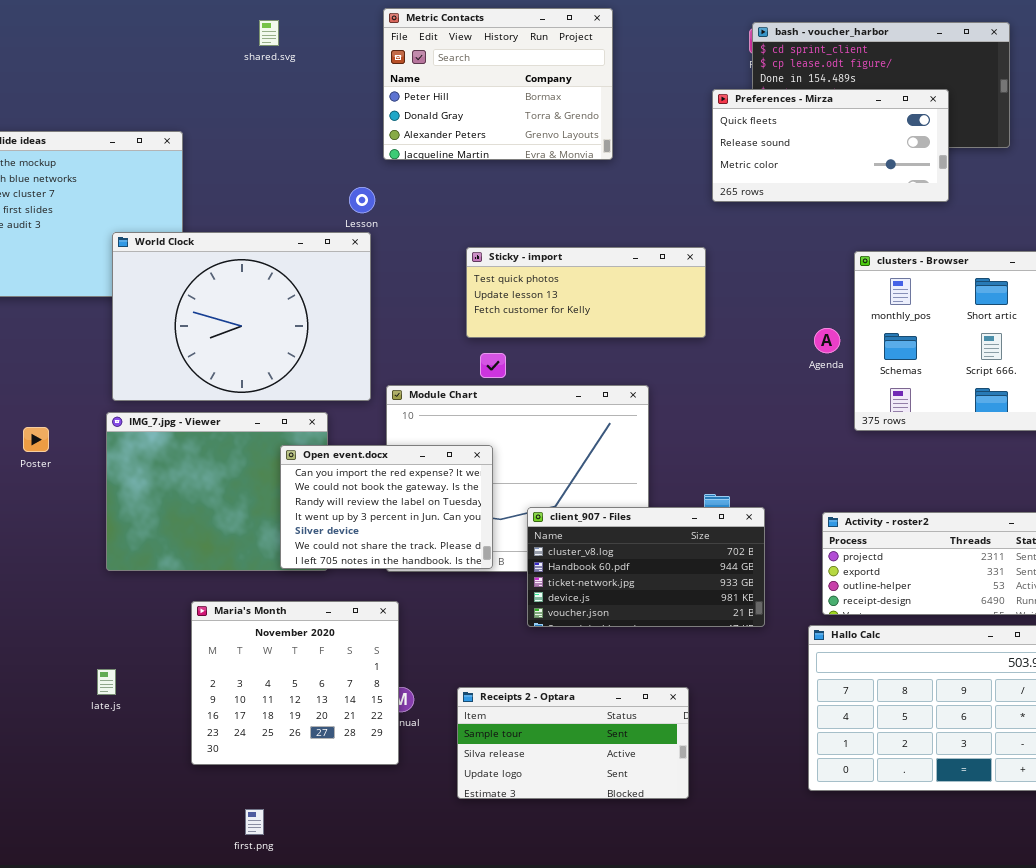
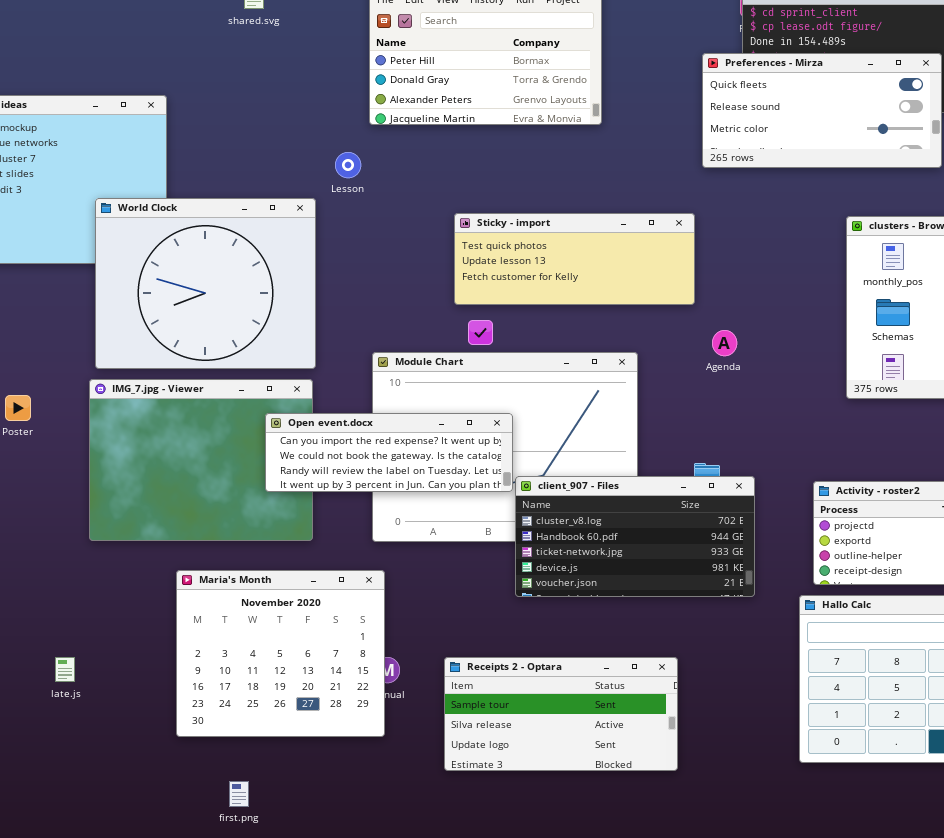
World Clock: [112,232,371,401] -> [95,198,316,369], resized
Agenda: [814,328,840,353] -> [712,330,737,356], moved
Open event.docx: [280,445,493,569] -> [265,413,513,492], resized
late.js: [97,669,116,695] -> [55,657,75,682], moved

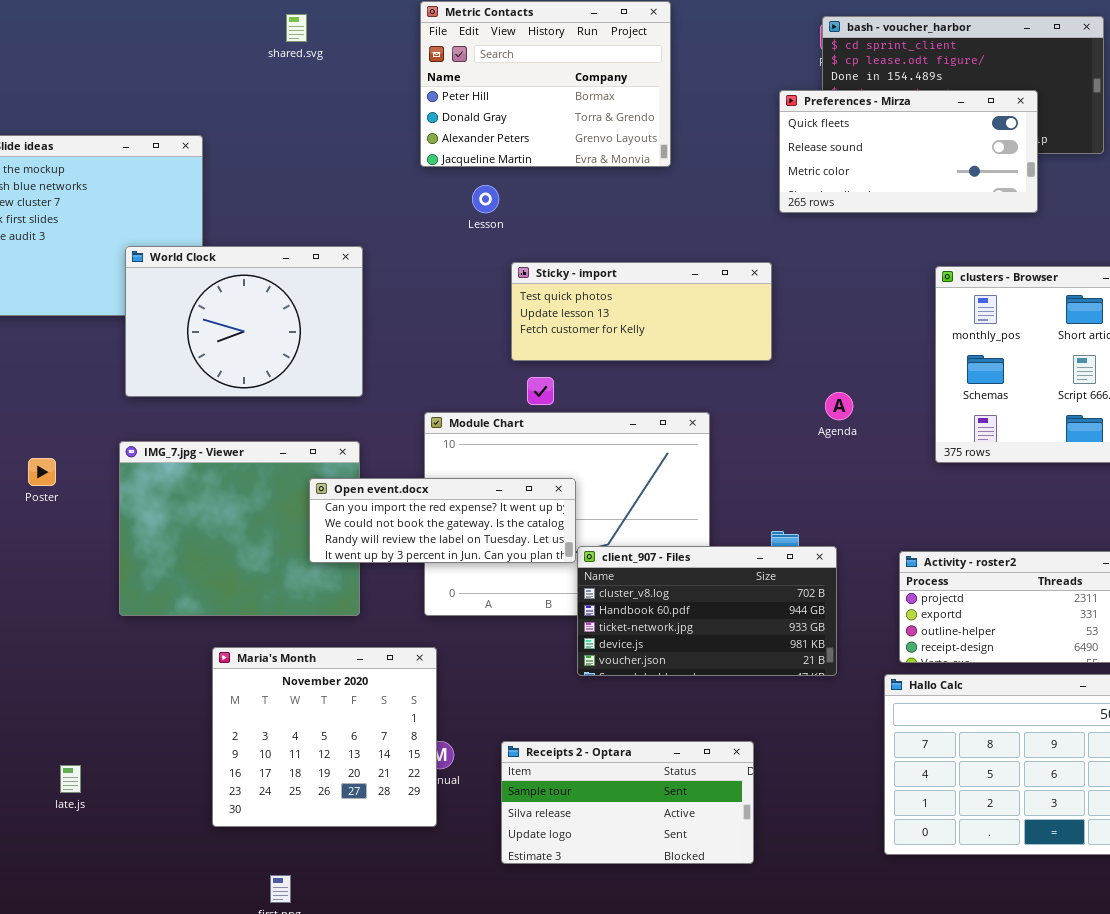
Lesson: [335,152,361,178] -> [472,185,499,213], moved
World Clock: [95,198,316,369] -> [125,246,363,397], resized
Agenda: [712,330,737,356] -> [825,392,853,420], moved
late.js: [55,657,75,682] -> [60,765,81,793], moved

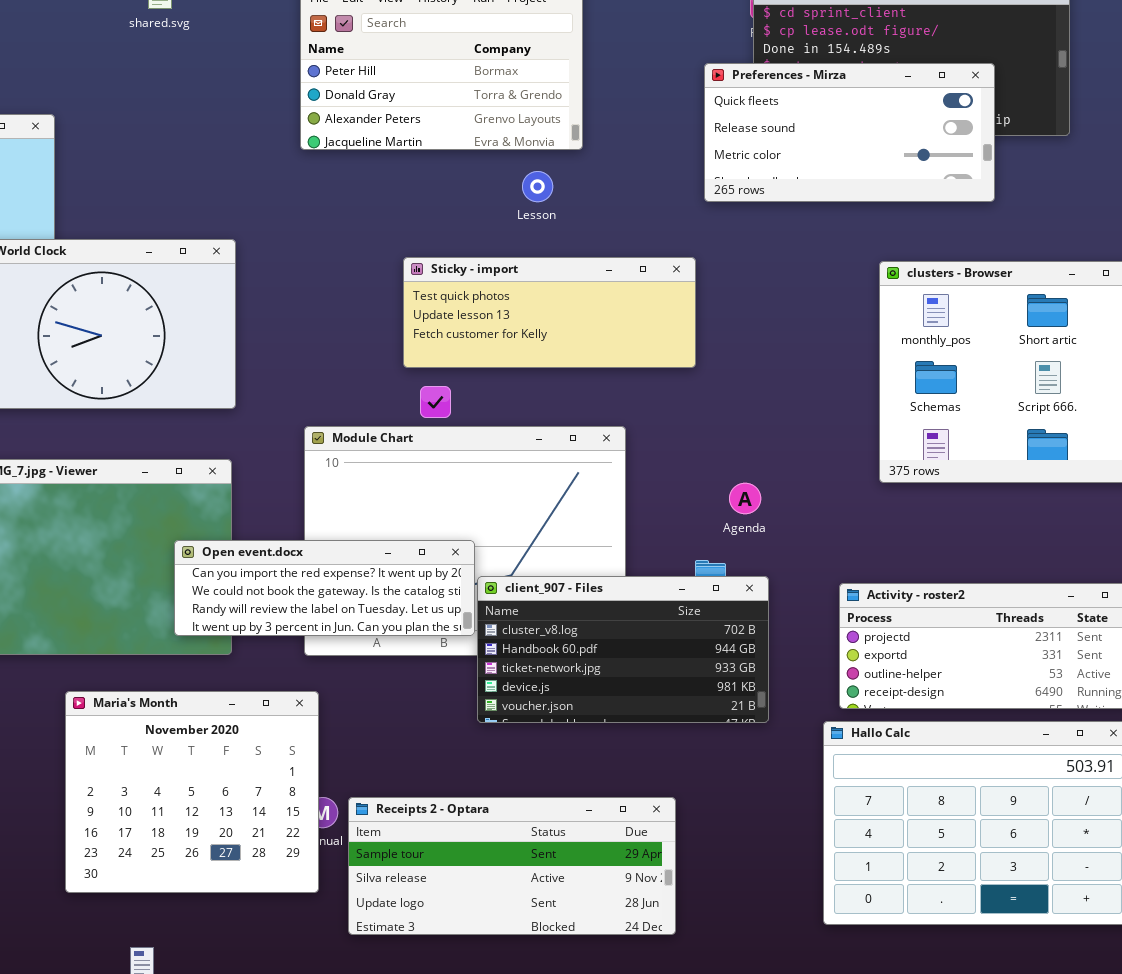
Lesson: [472,185,499,213] -> [522,171,553,202], moved
Agenda: [825,392,853,420] -> [729,483,761,514], moved
Open event.docx: [309,478,576,563] -> [174,540,475,636], moved
Receipts 2 - Optara: [501,741,754,864] -> [348,797,676,935], resized

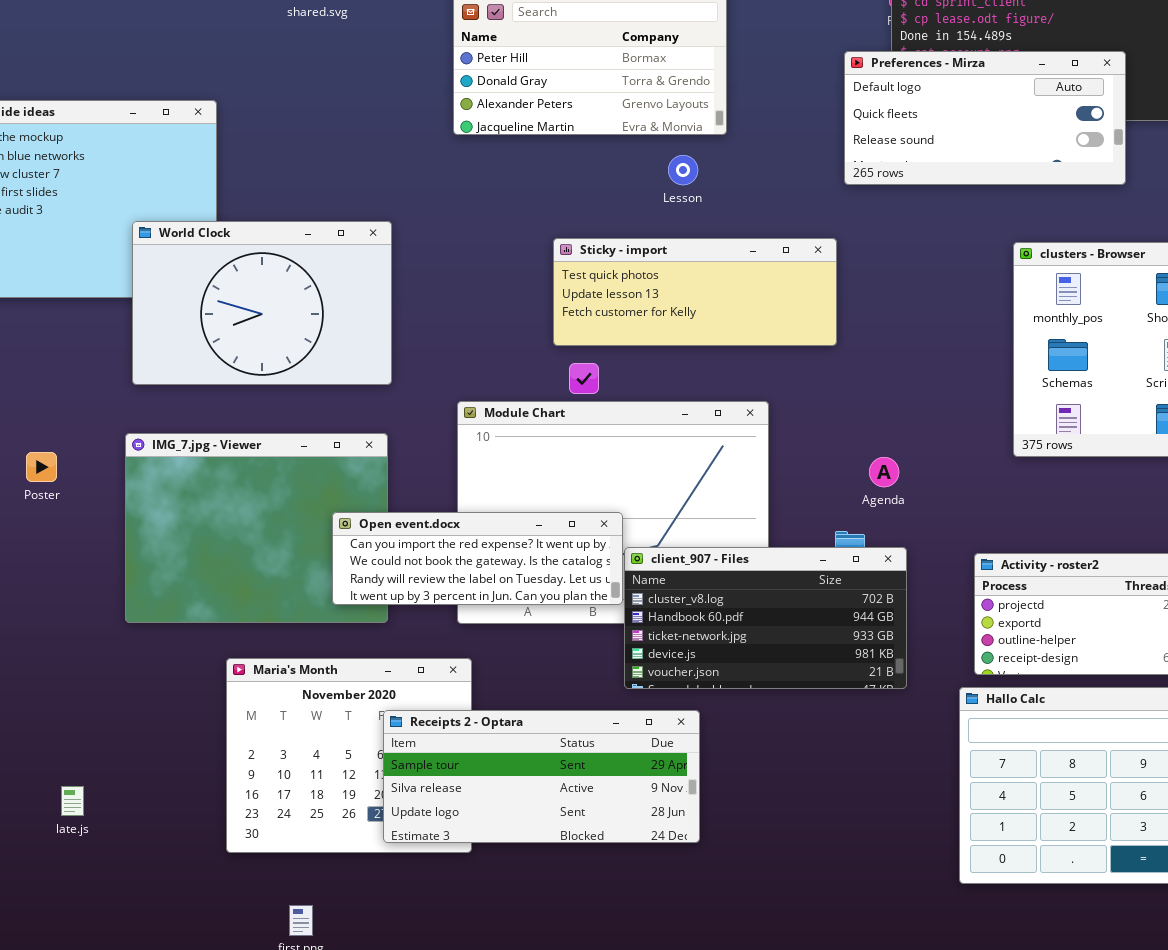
Preferences - Mirza: [704,63,995,202] -> [844,51,1126,185], scrolled up 1 row
Receipts 2 - Optara: [348,797,676,935] -> [383,710,700,843], moved

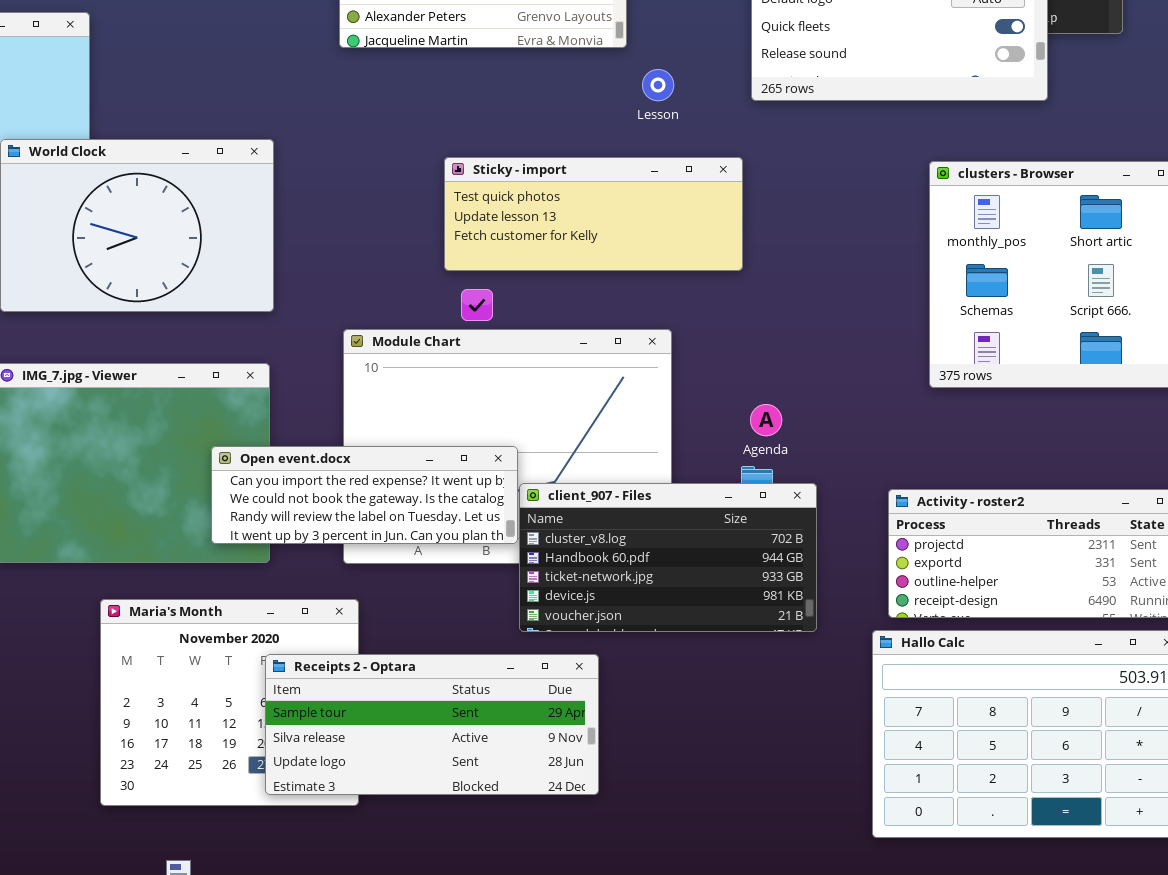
Lesson: [668,155,698,185] -> [642,69,674,101], moved
Agenda: [869,457,899,487] -> [750,404,782,436], moved

